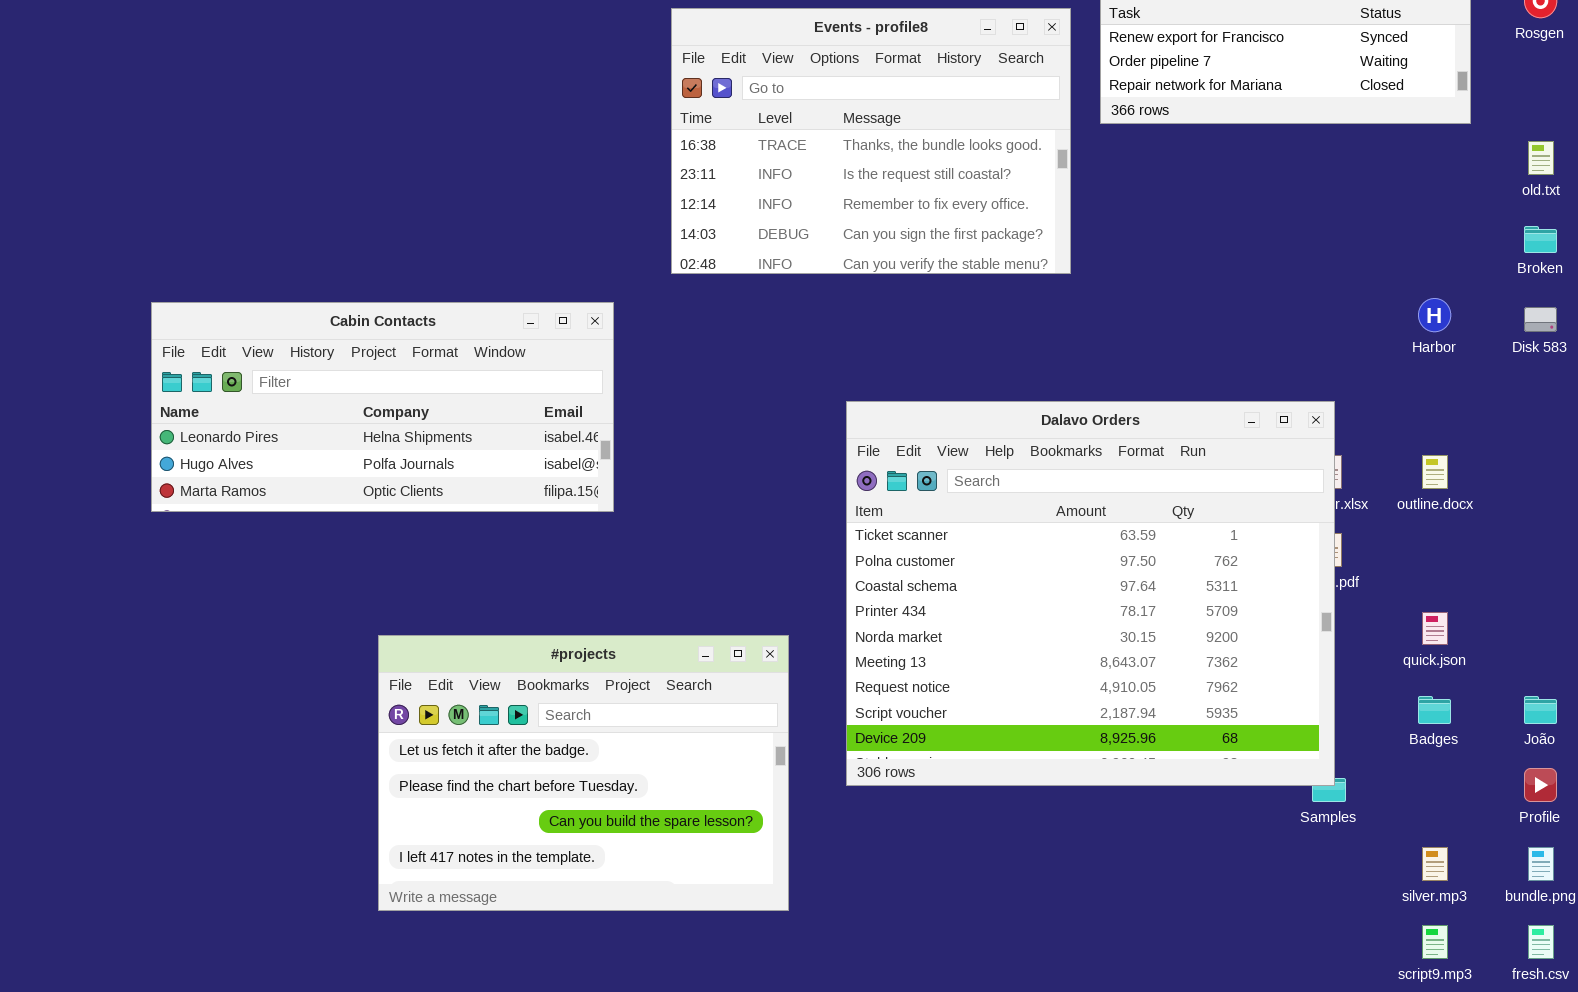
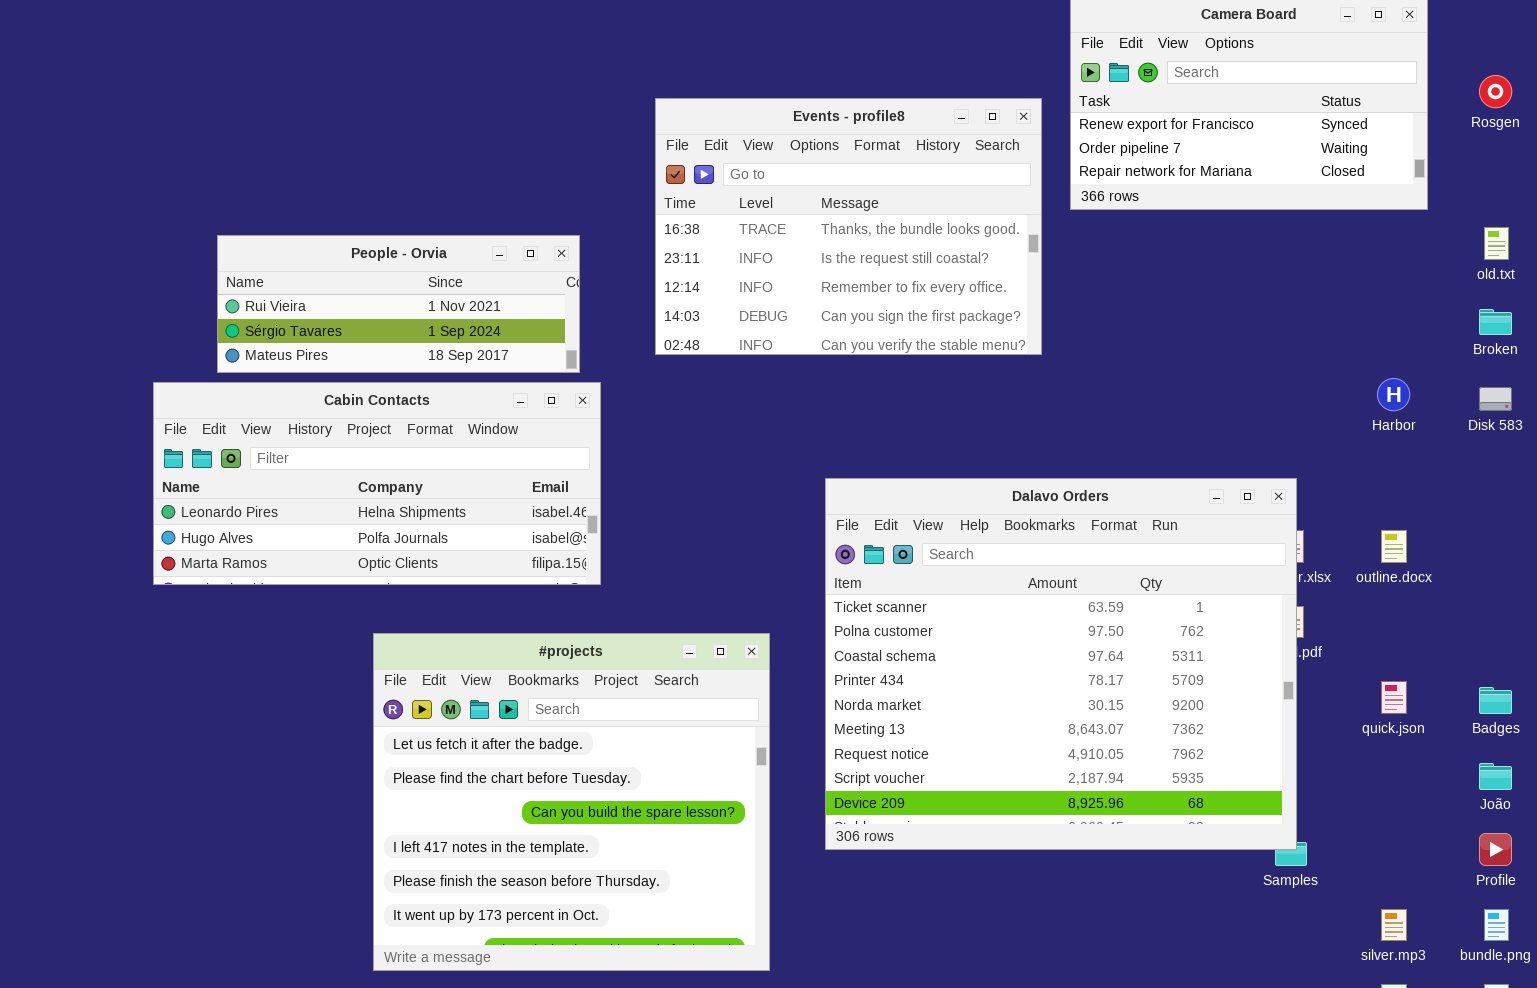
People - Orvia: none -> [217,235,580,373], opened
#projects: [378,635,789,911] -> [373,633,770,971], resized
Badges: [1418,696,1451,724] -> [1479,687,1512,714], moved

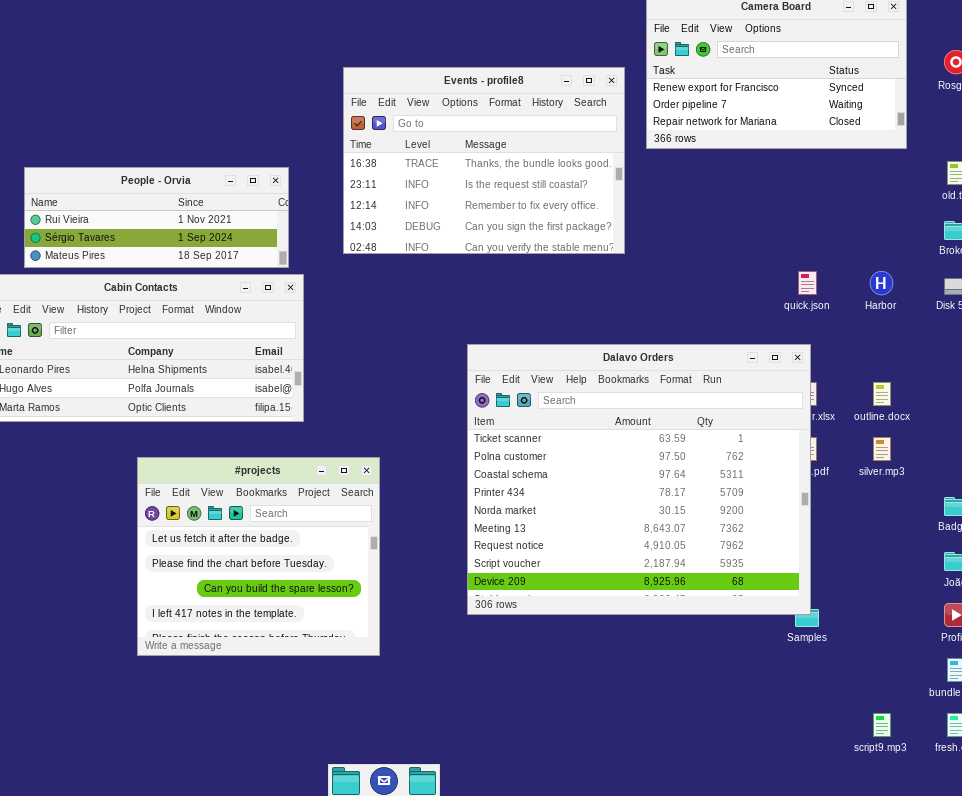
#projects: [373,633,770,971] -> [137,457,380,656], resized
quick.json: [1381,681,1407,714] -> [798,271,817,295], moved
silver.mp3: [1381,909,1407,941] -> [873,437,891,461], moved

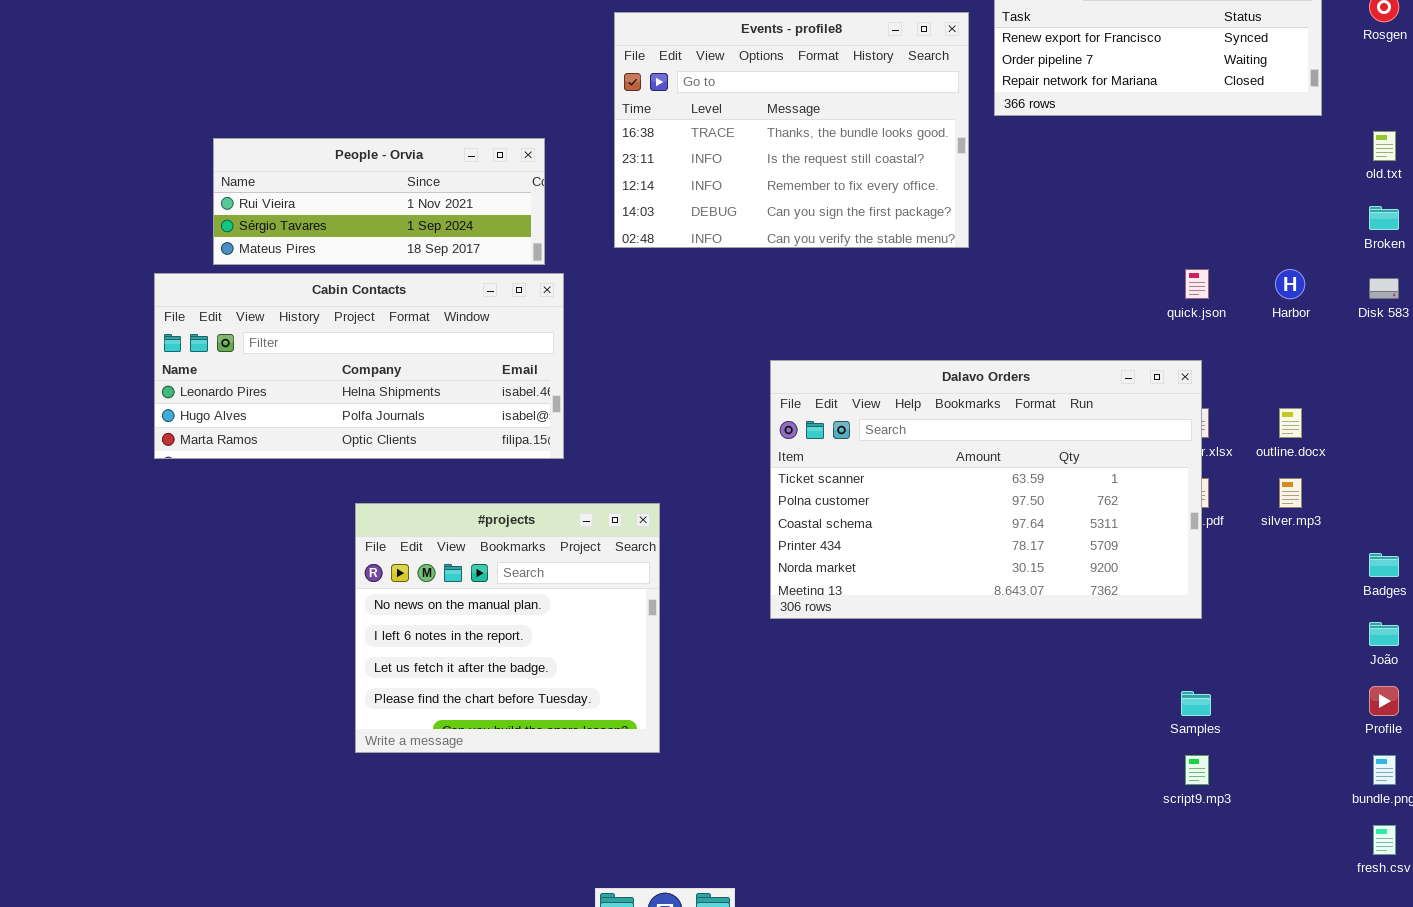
Dalavo Orders: [467,344,811,615] -> [770,360,1202,619], resized
#projects: [137,457,380,656] -> [355,503,660,753], scrolled up 2 rows
script9.mp3: [873,713,891,737] -> [1185,755,1209,785], moved

